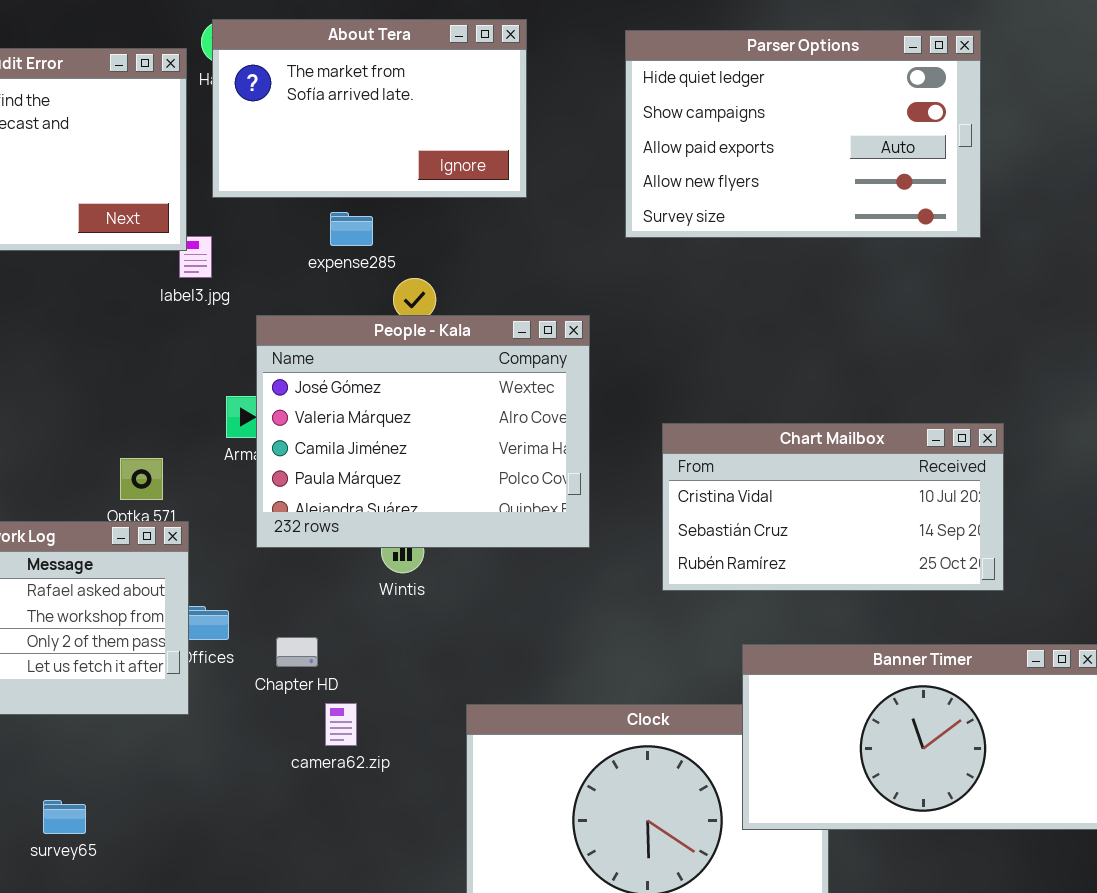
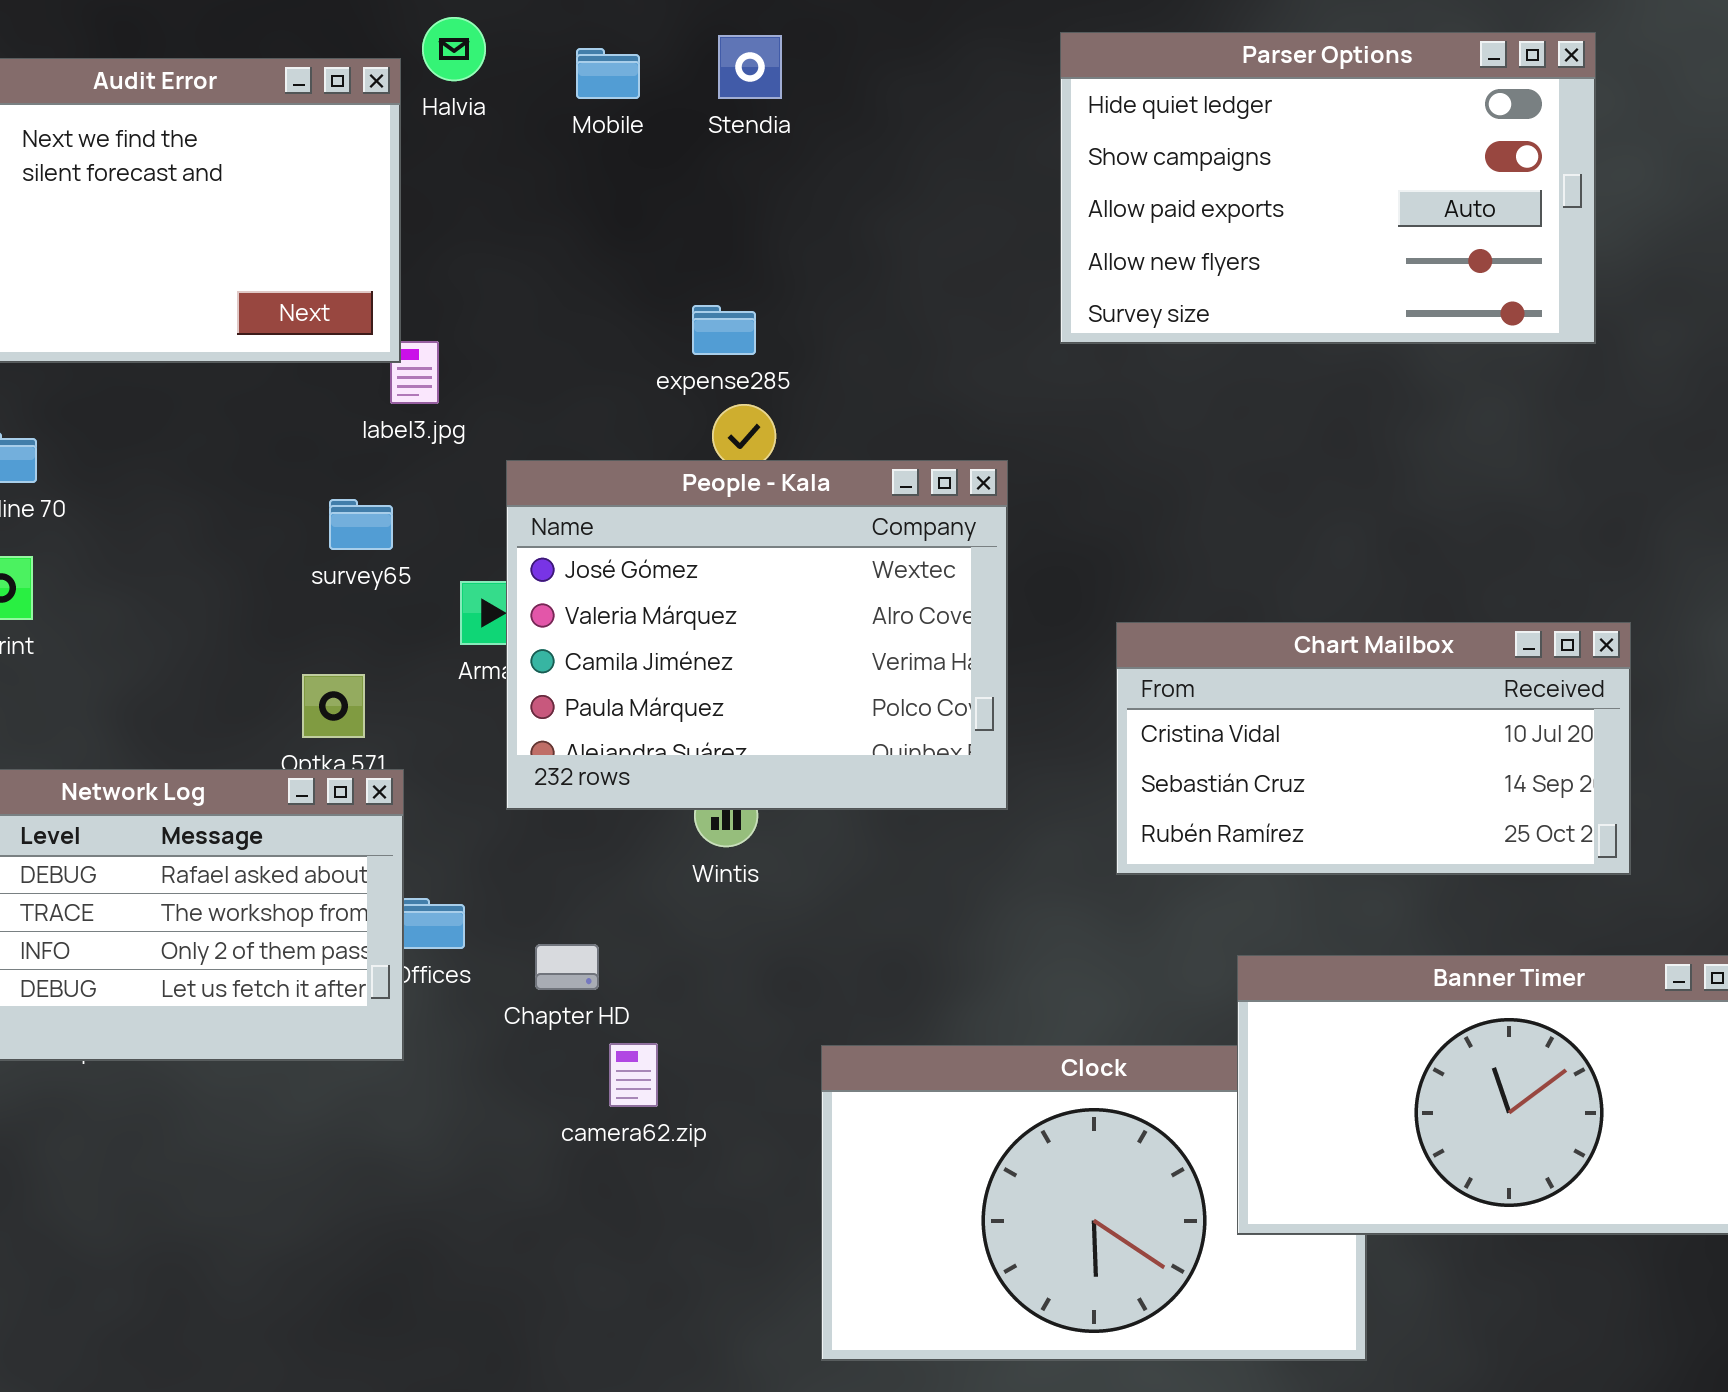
About Tera: [212,19,527,198] -> none, closed
expense285: [330,212,373,246] -> [692,305,756,355], moved
survey65: [43,800,86,834] -> [329,499,393,550], moved

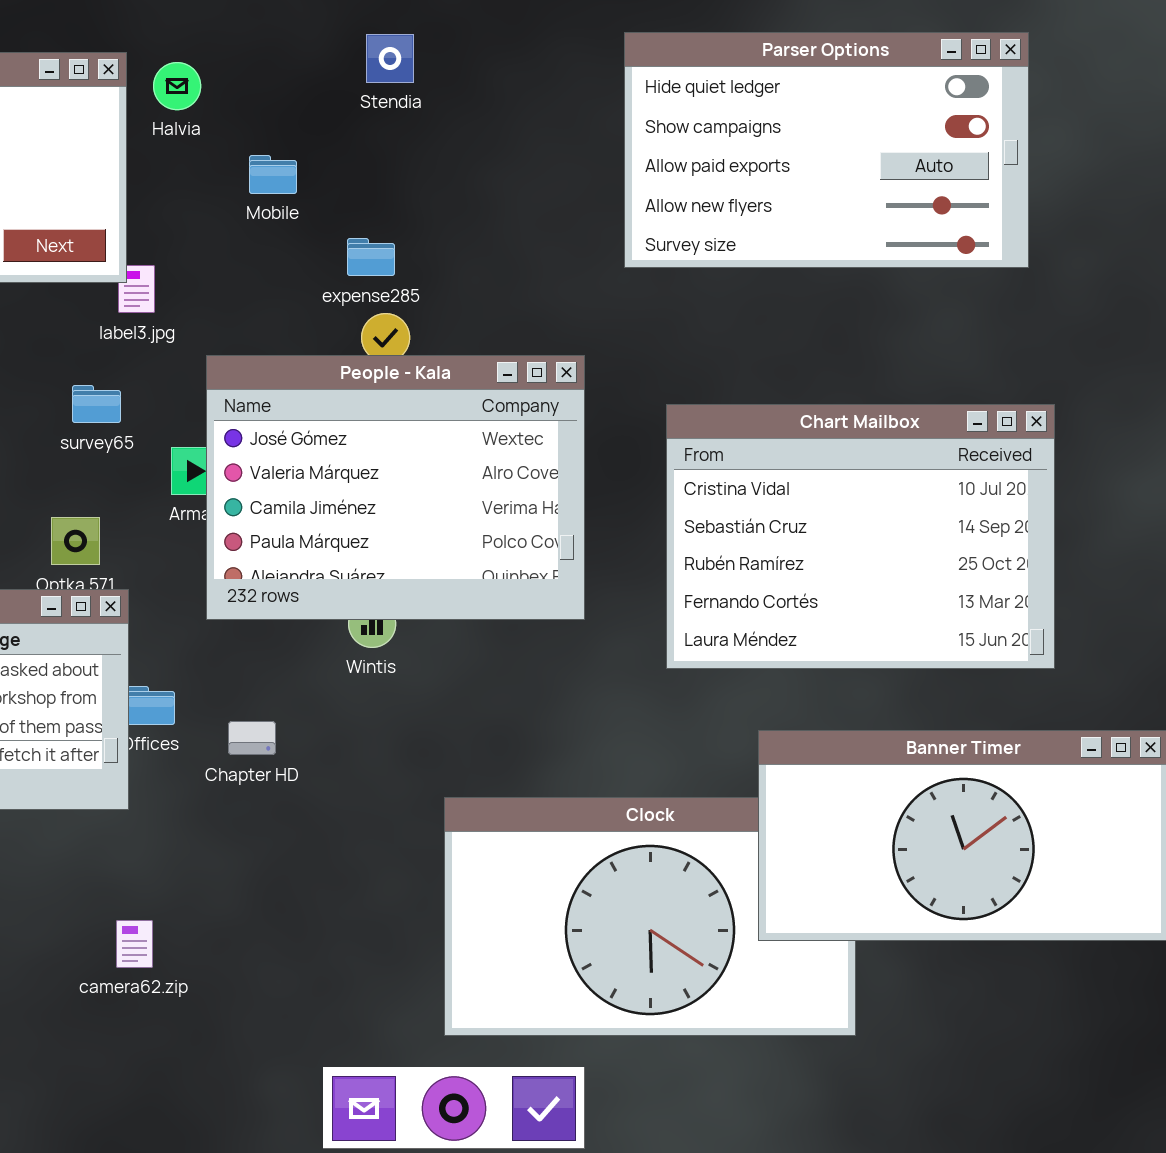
Halvia: [422,17,486,81] -> [153,62,201,110], moved
Mobile: [576,48,640,99] -> [249,155,297,194], moved
Chart Mailbox: [1116,622,1631,875] -> [666,404,1055,669], resized
camera62.zip: [609,1043,658,1107] -> [116,920,153,968], moved

